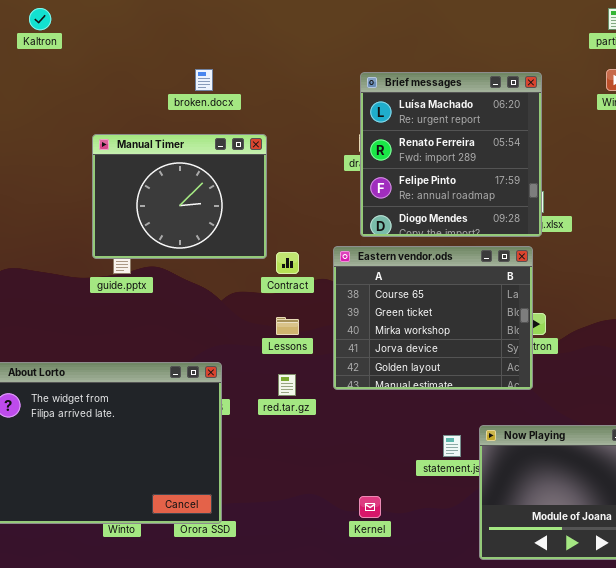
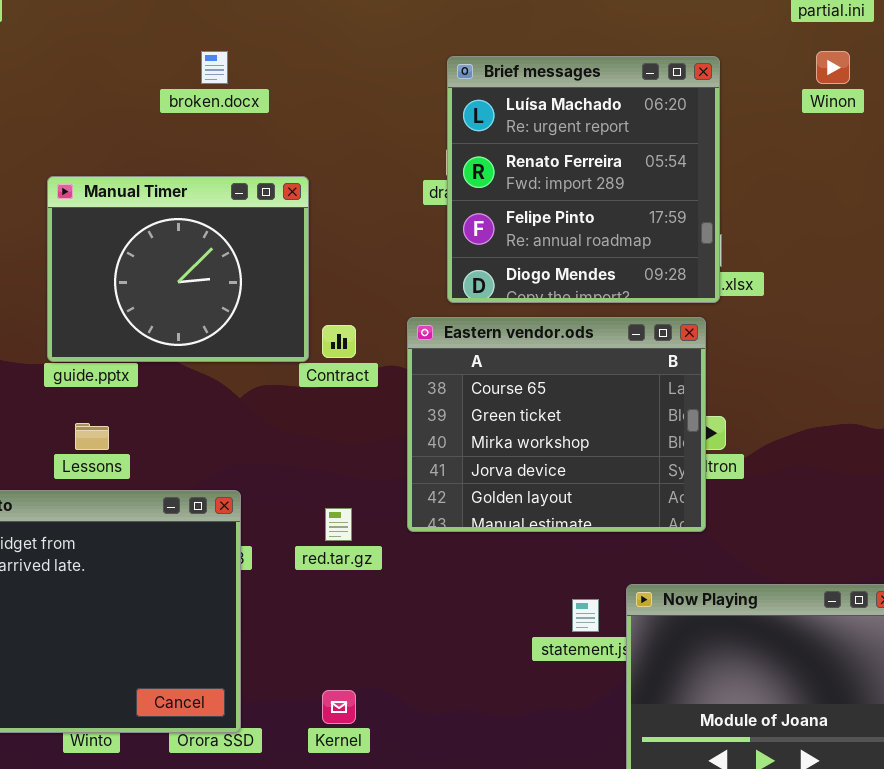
Manual Timer: [92,134,267,259] -> [47,176,309,362], moved
Lessons: [276,317,299,335] -> [75,423,109,450], moved
Kernel: [359,496,381,518] -> [322,690,356,724], moved

